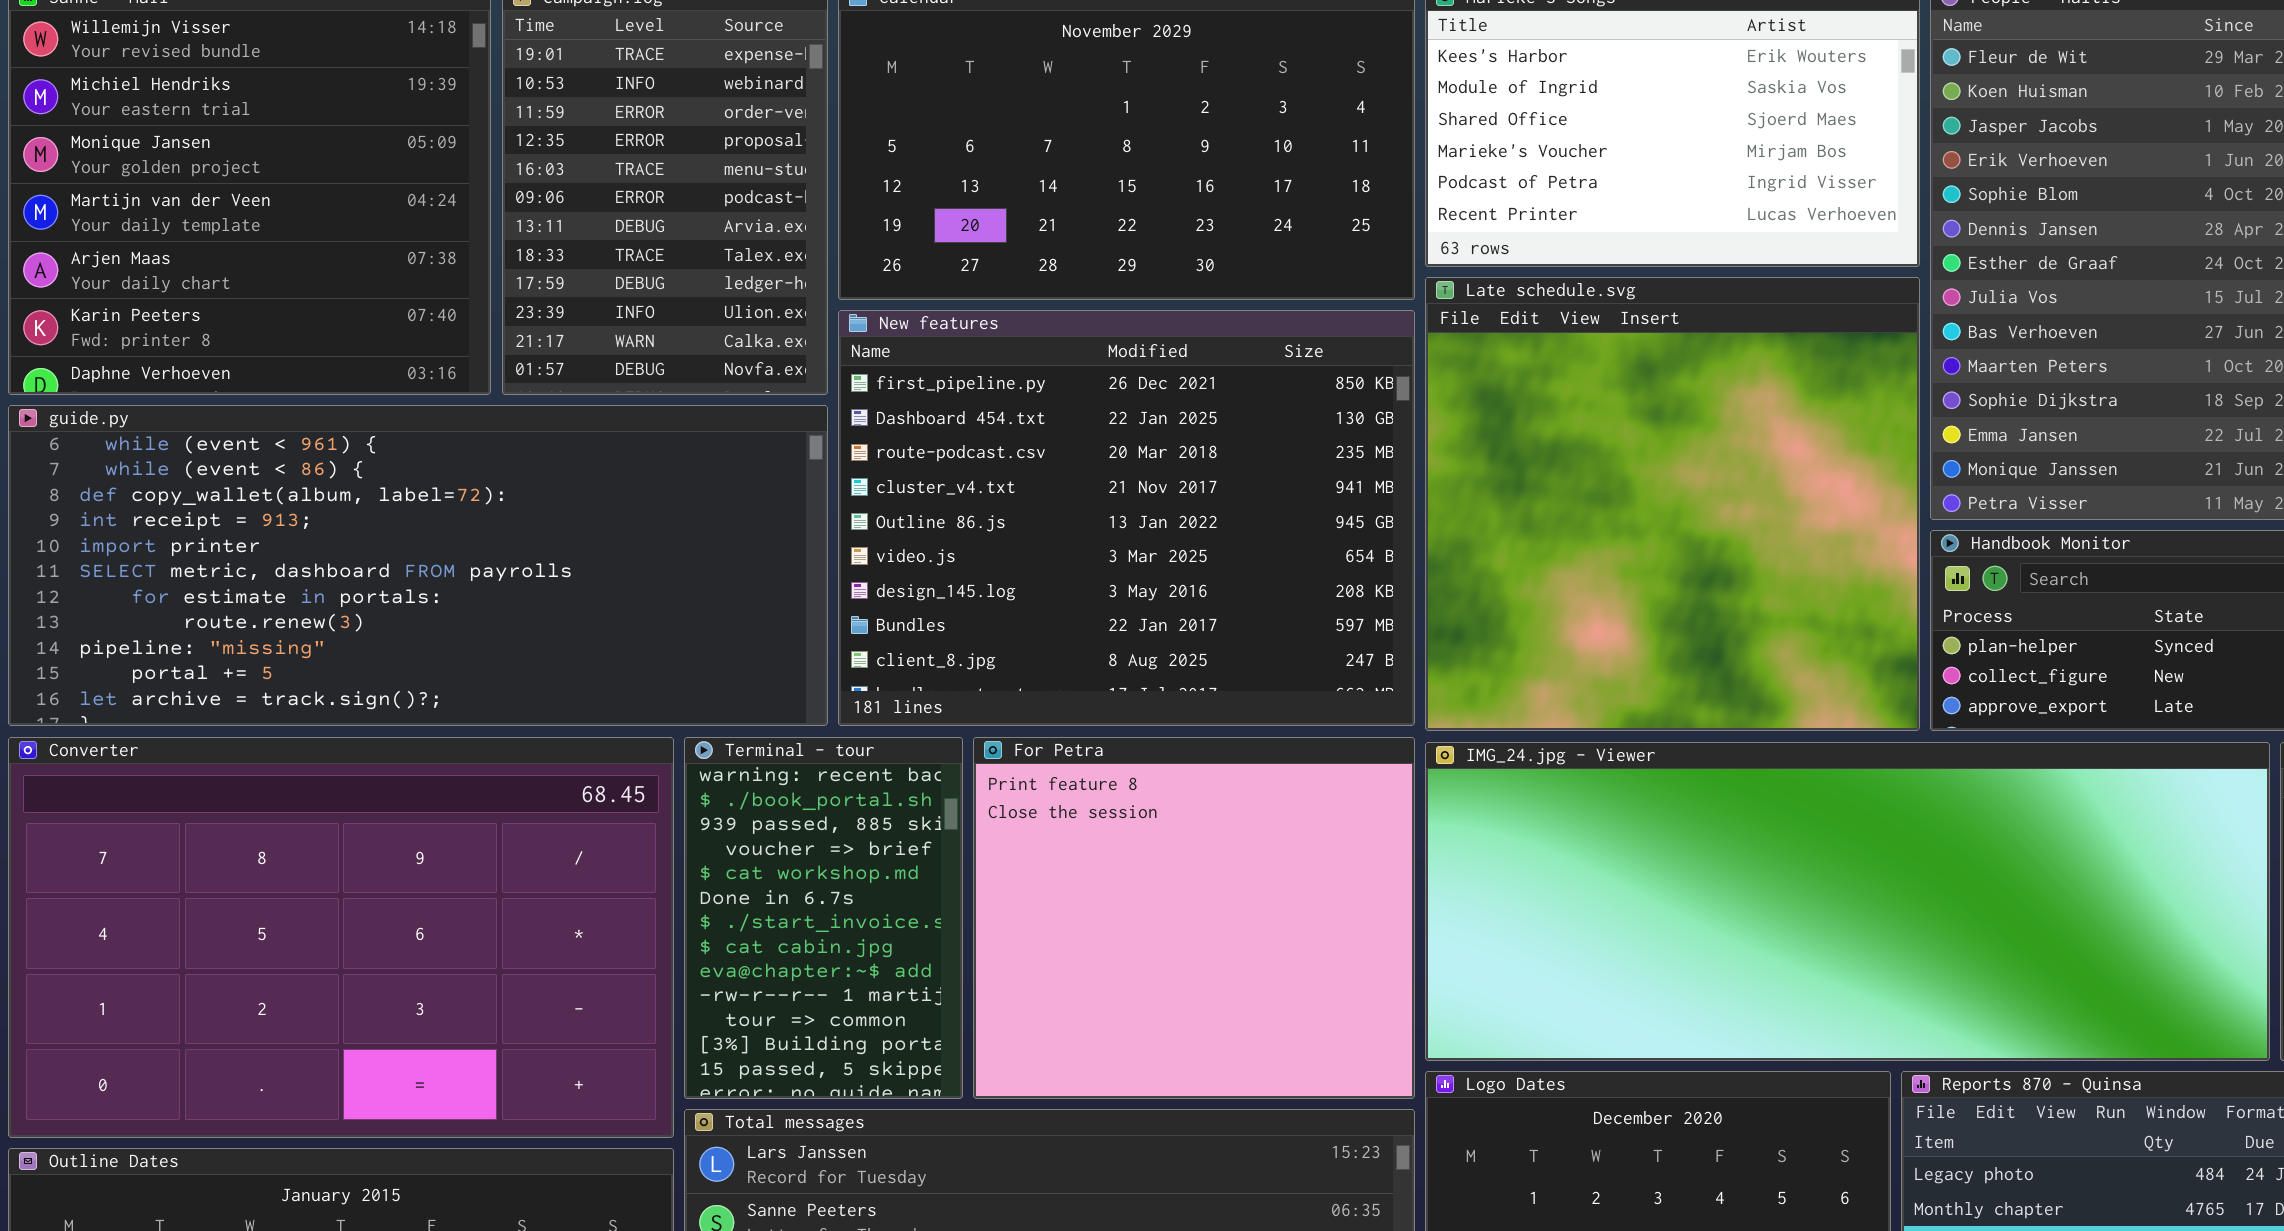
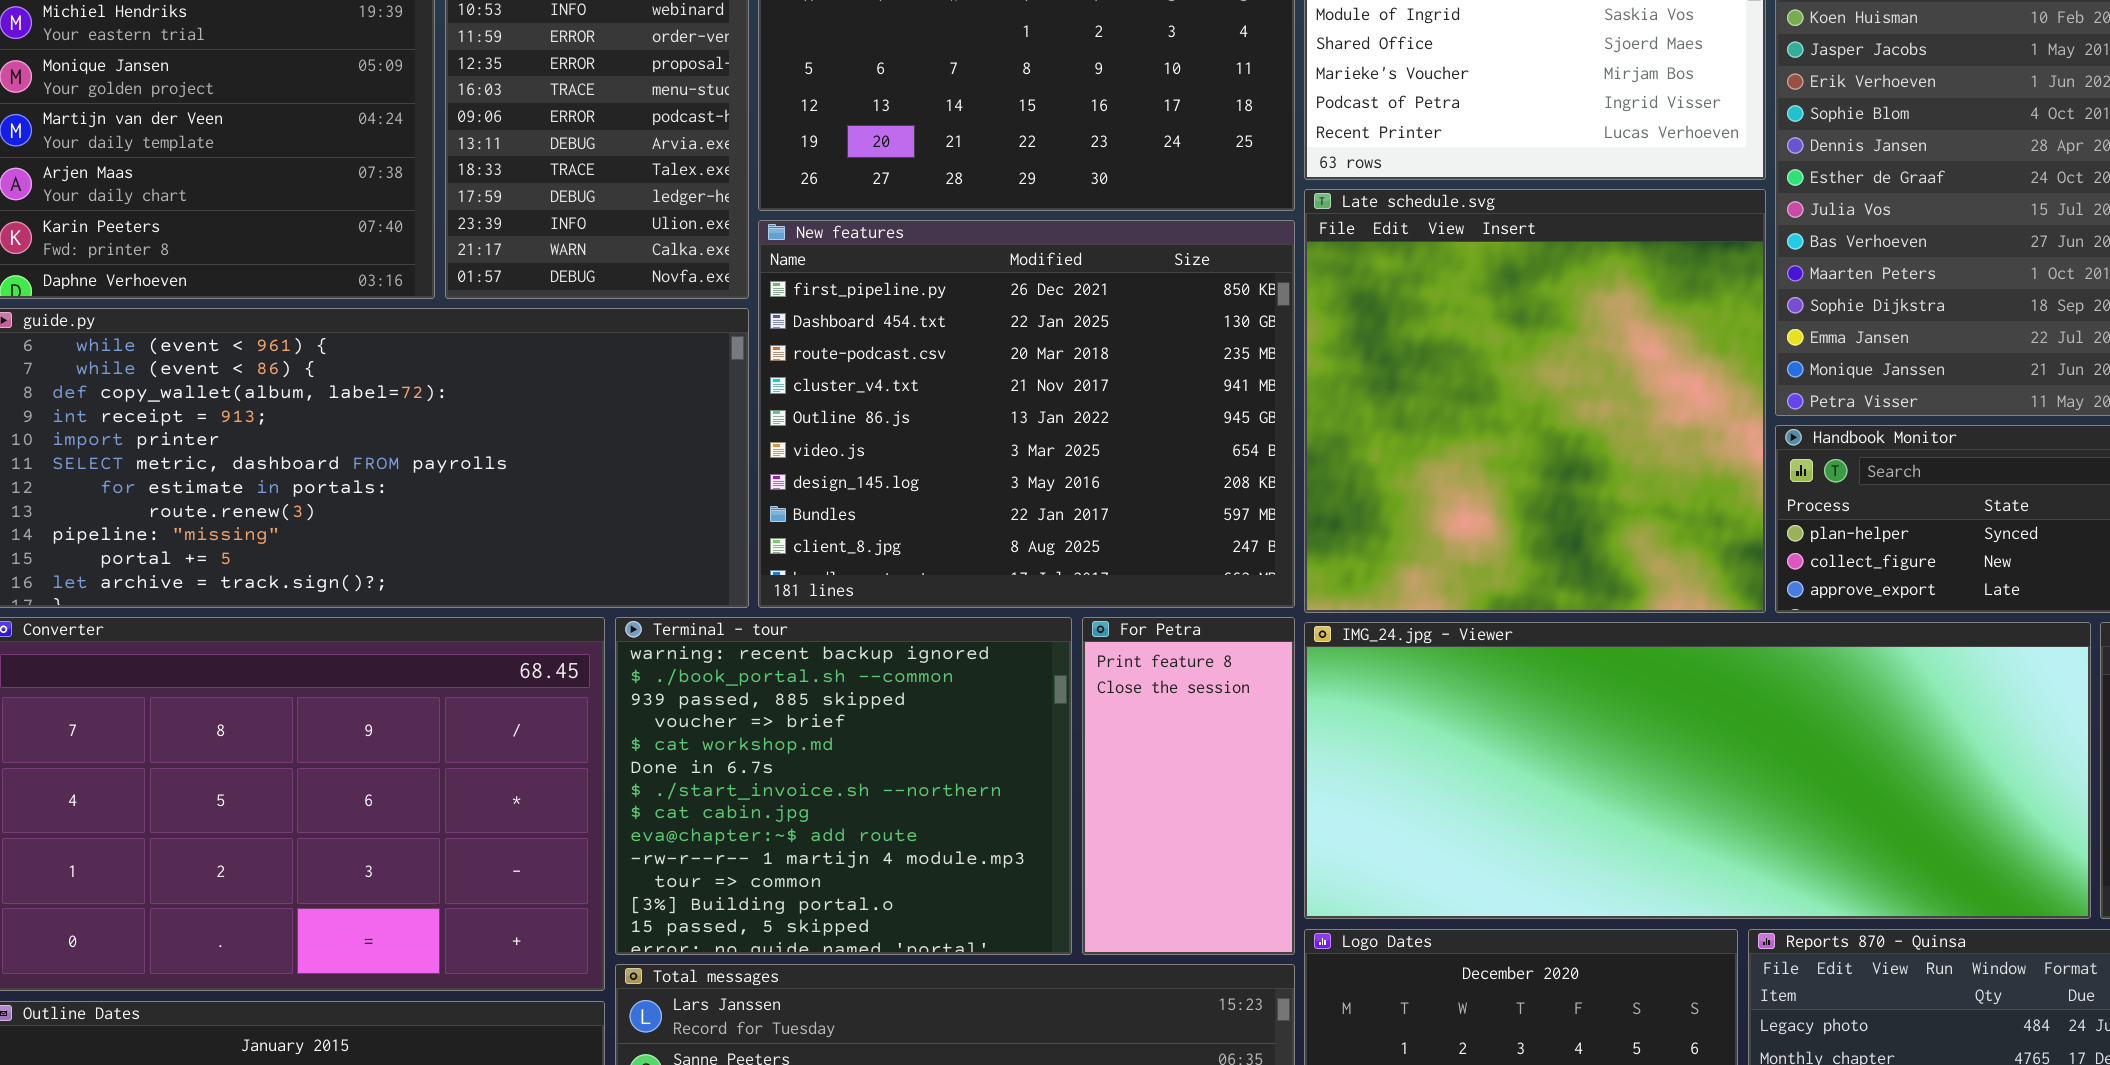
Terminal - tour: [684,737,963,1099] -> [615,617,1072,955], resized
For Petra: [973,737,1415,1099] -> [1082,617,1295,955], resized

